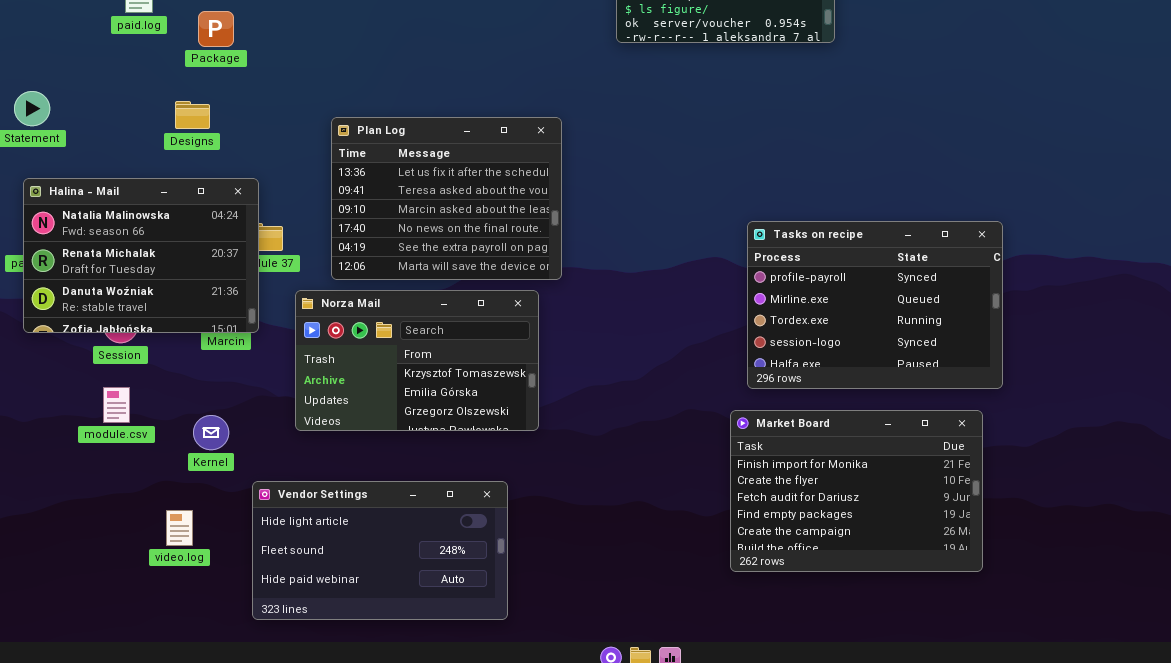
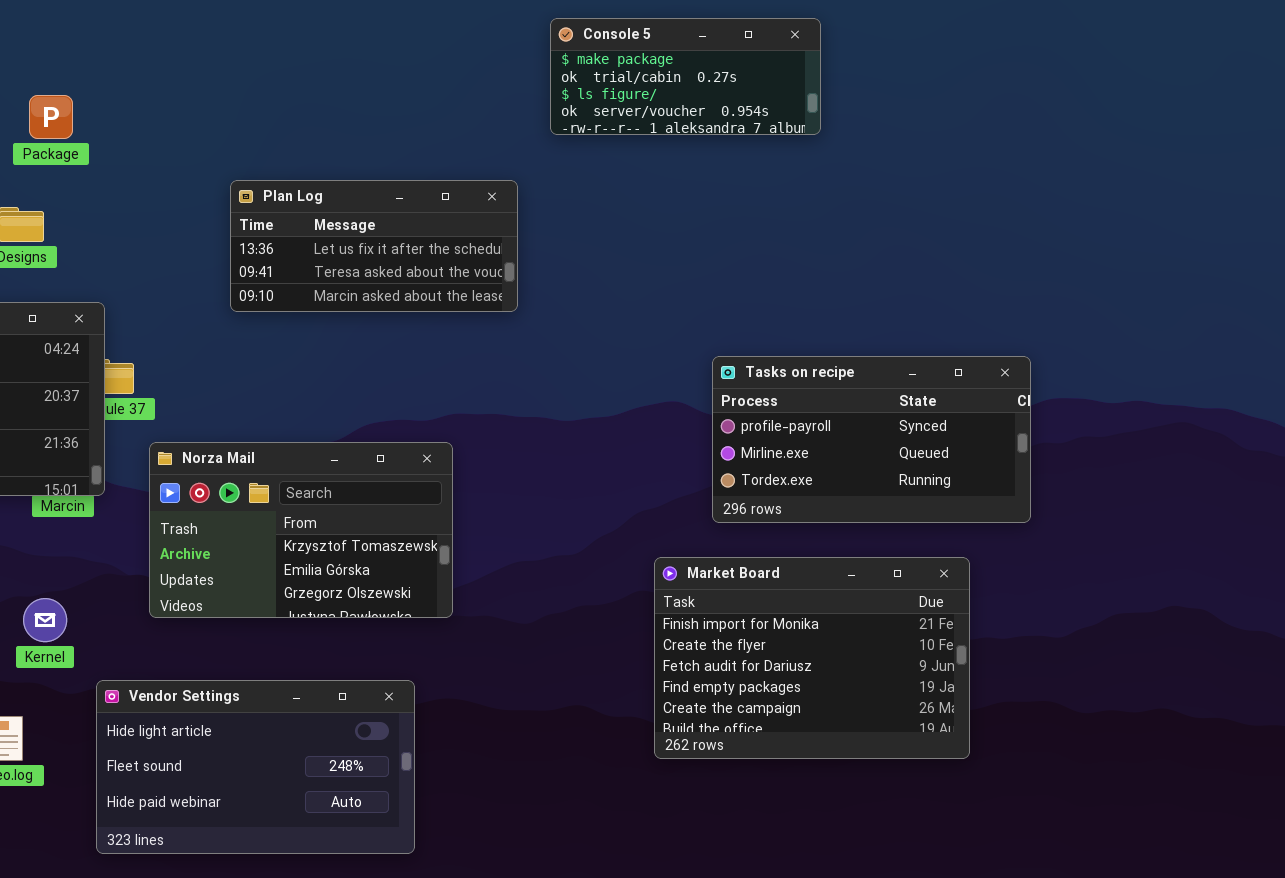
Plan Log: [331,117,562,280] -> [230,180,518,312], moved, resized
Tasks on recipe: [747,221,1003,389] -> [712,356,1031,523], resized
Market Board: [730,410,983,572] -> [654,557,970,759], moved

